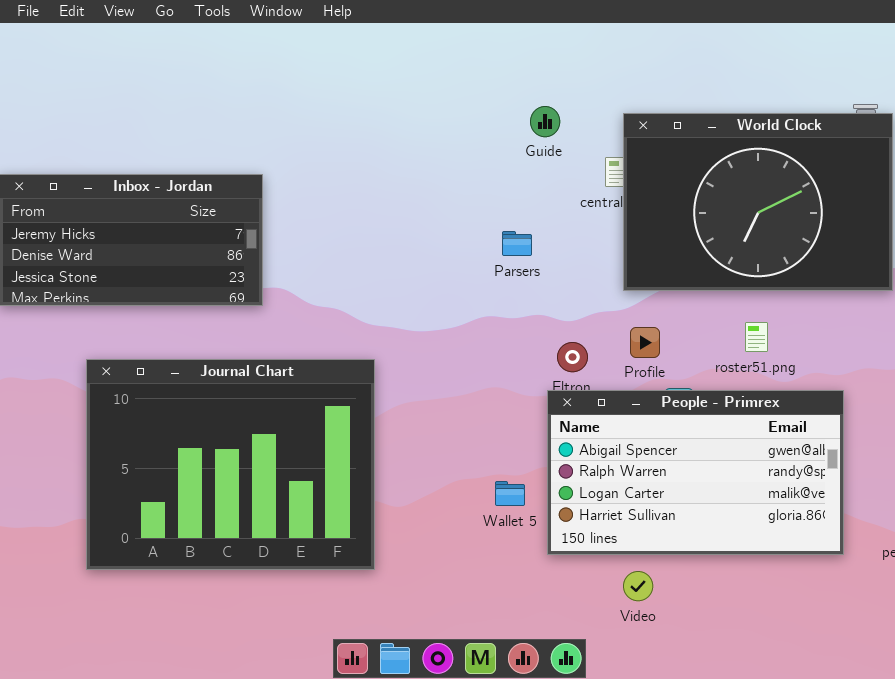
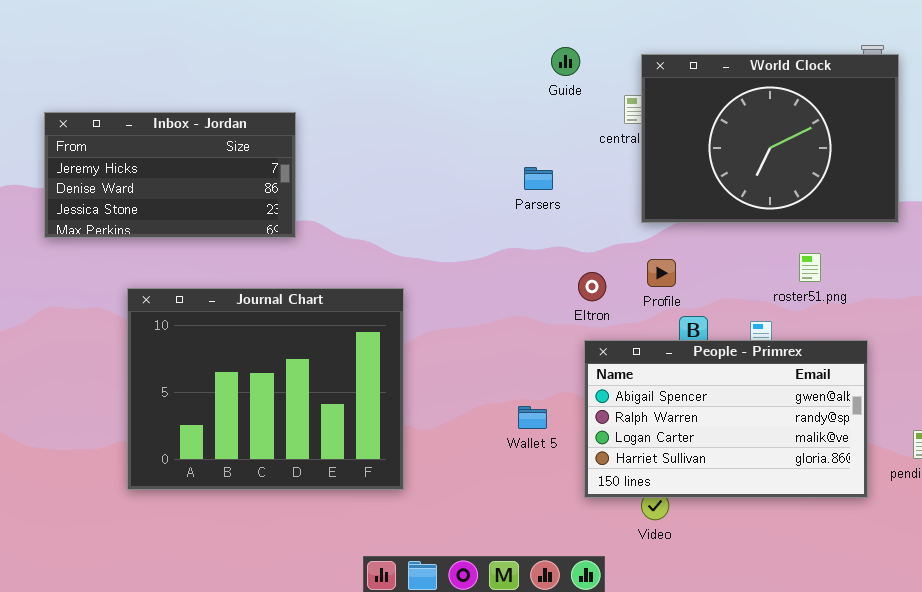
roster51.png: [745,322,768,352] -> [799,253,821,282], moved
People - Primrex: [547,390,844,555] -> [584,340,868,498], moved

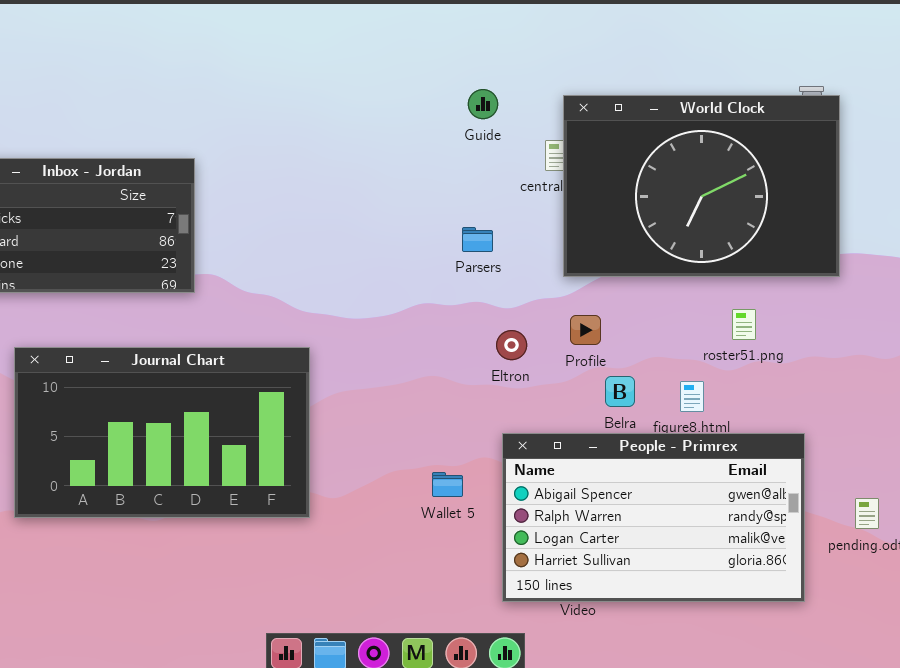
Parsers: [524,167,553,190] -> [462,227,493,252], moved
Journal Chart: [127,288,404,490] -> [14,347,310,518], resized
People - Primrex: [584,340,868,498] -> [502,433,805,602], moved

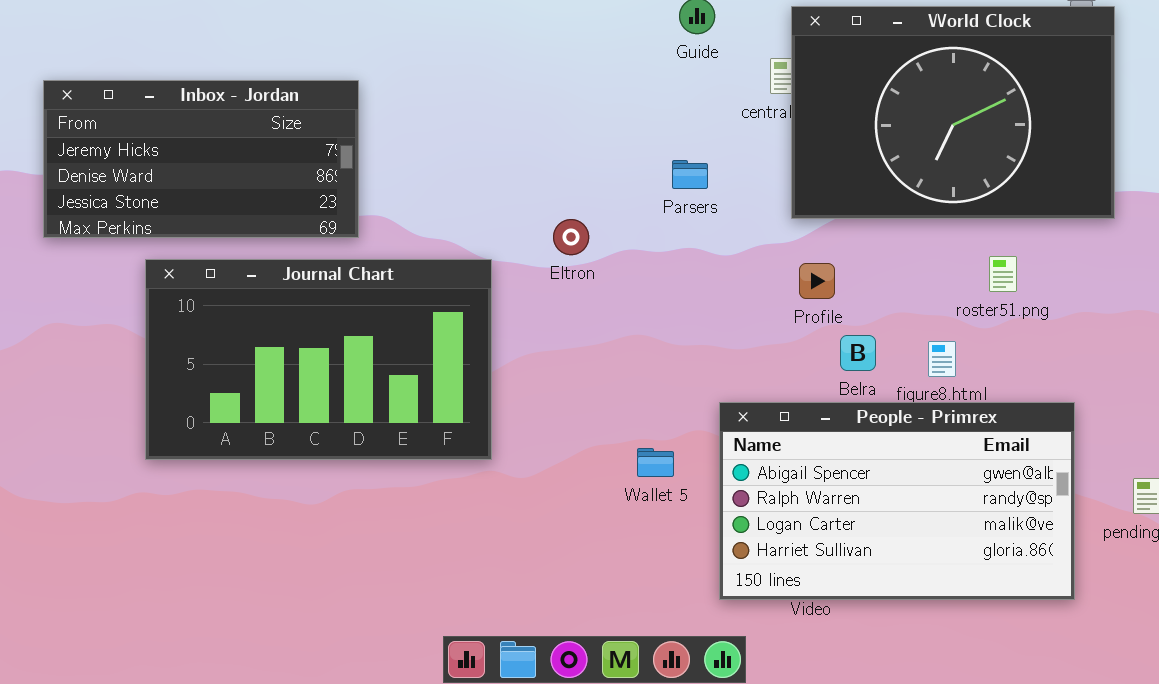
Eltron: [496,330,527,360] -> [553,219,589,255], moved
Journal Chart: [14,347,310,518] -> [145,259,492,460], moved

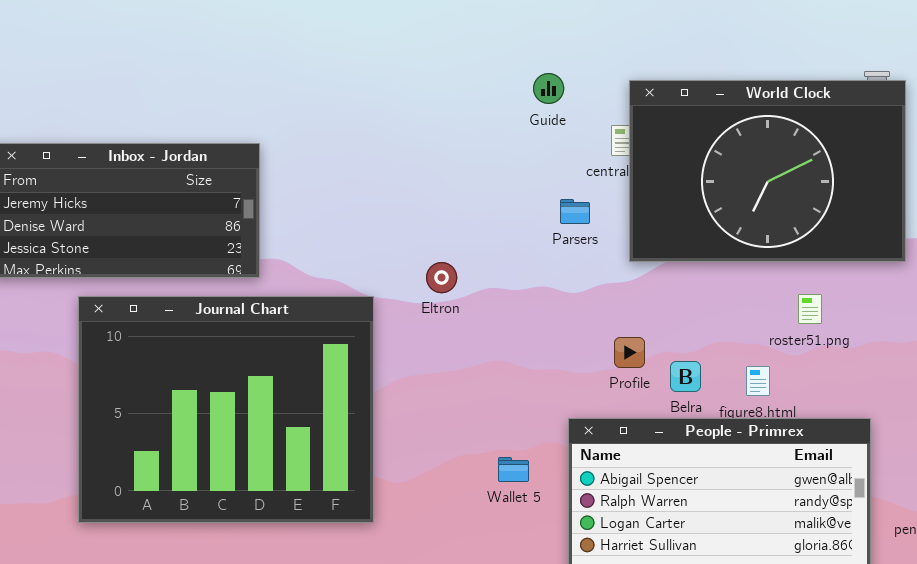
Parsers: [672,160,708,189] -> [560,199,590,224], moved
Journal Chart: [145,259,492,460] -> [78,296,374,523], resized
Profile: [799,263,835,299] -> [614,337,645,368], moved

